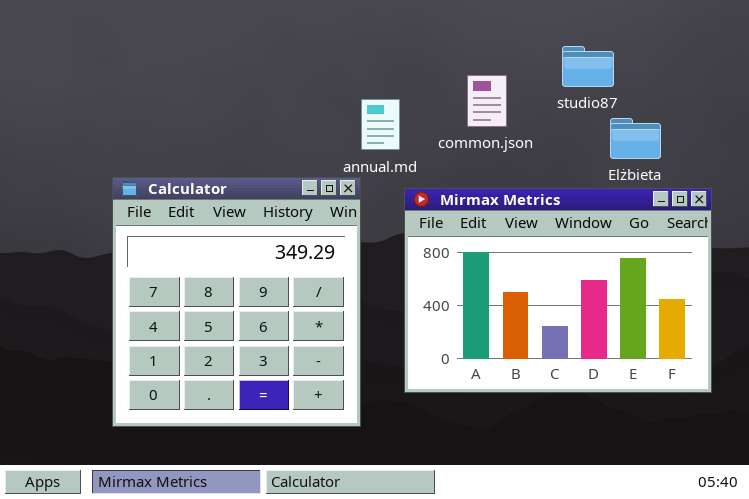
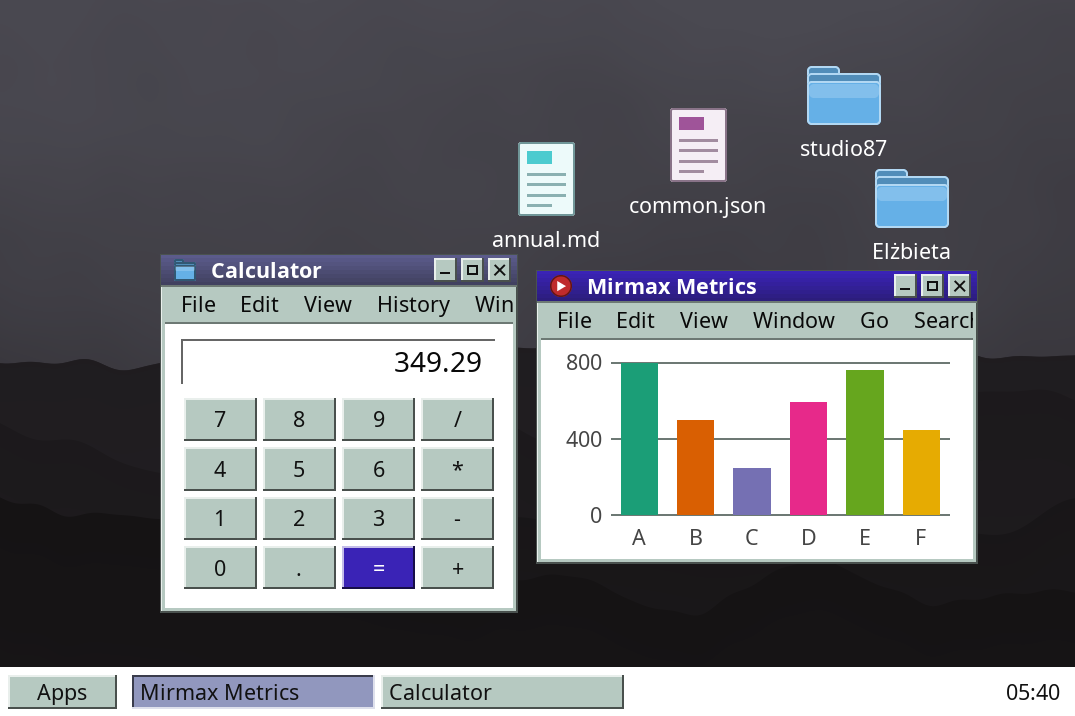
Mirmax Metrics: [404,188,712,393] -> [536,270,978,564], moved

